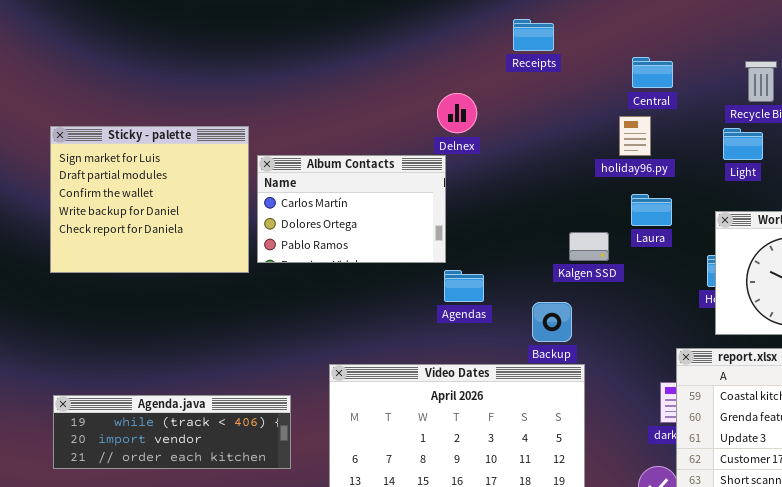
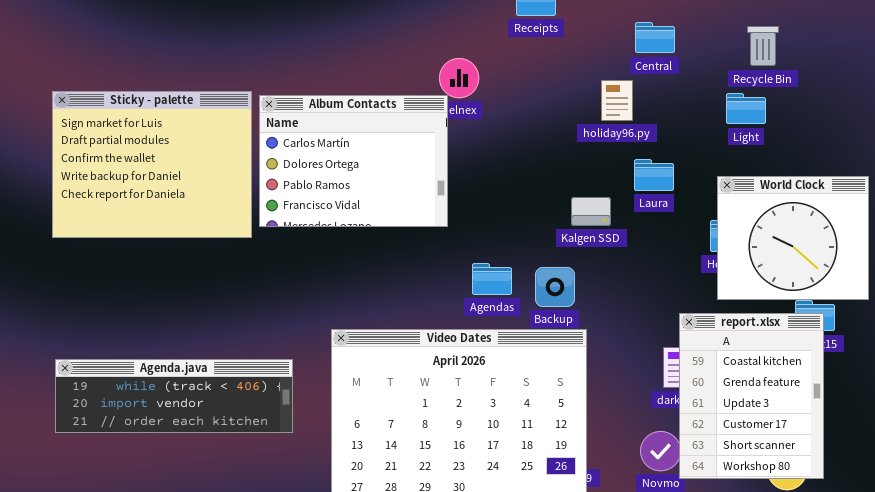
holiday96.py: [619,116,651,156] -> [601,80,633,121], moved
Album Contacts: [257,155,446,263] -> [259,95,448,227], resized
Agendas: [444,270,484,302] -> [472,263,512,295], moved

